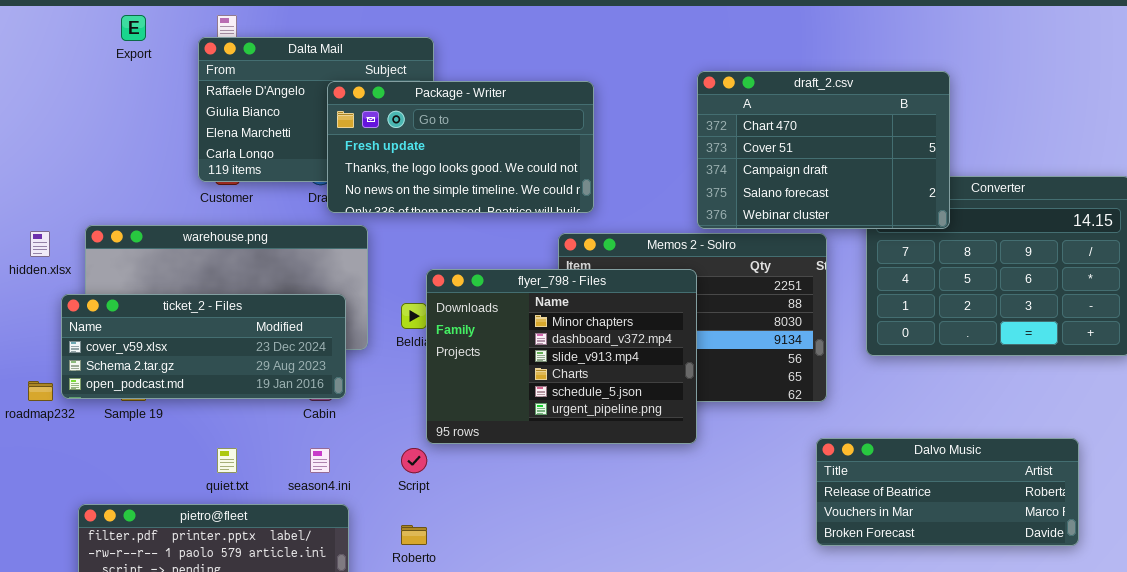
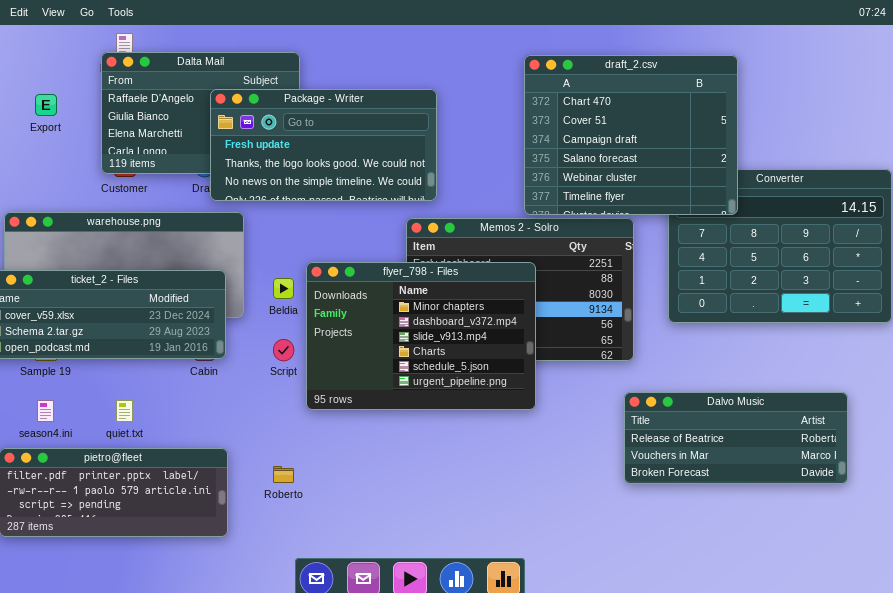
Export: [121,15,146,41] -> [35,94,57,116], moved
draft_2.csv: [697,71,950,229] -> [524,55,738,215], resized
flyer_798 - Files: [426,269,697,444] -> [306,262,536,410], moved
season4.ini: [310,448,330,473] -> [37,400,54,422], moved
Script: [401,448,427,473] -> [273,339,294,361], moved

